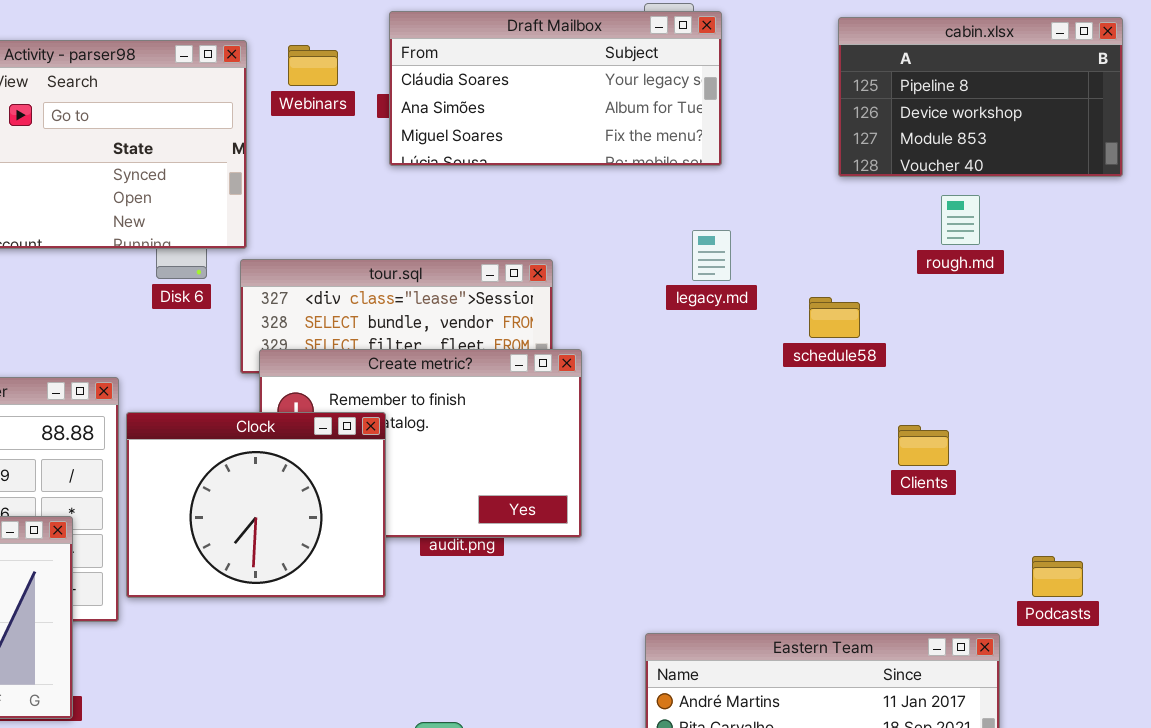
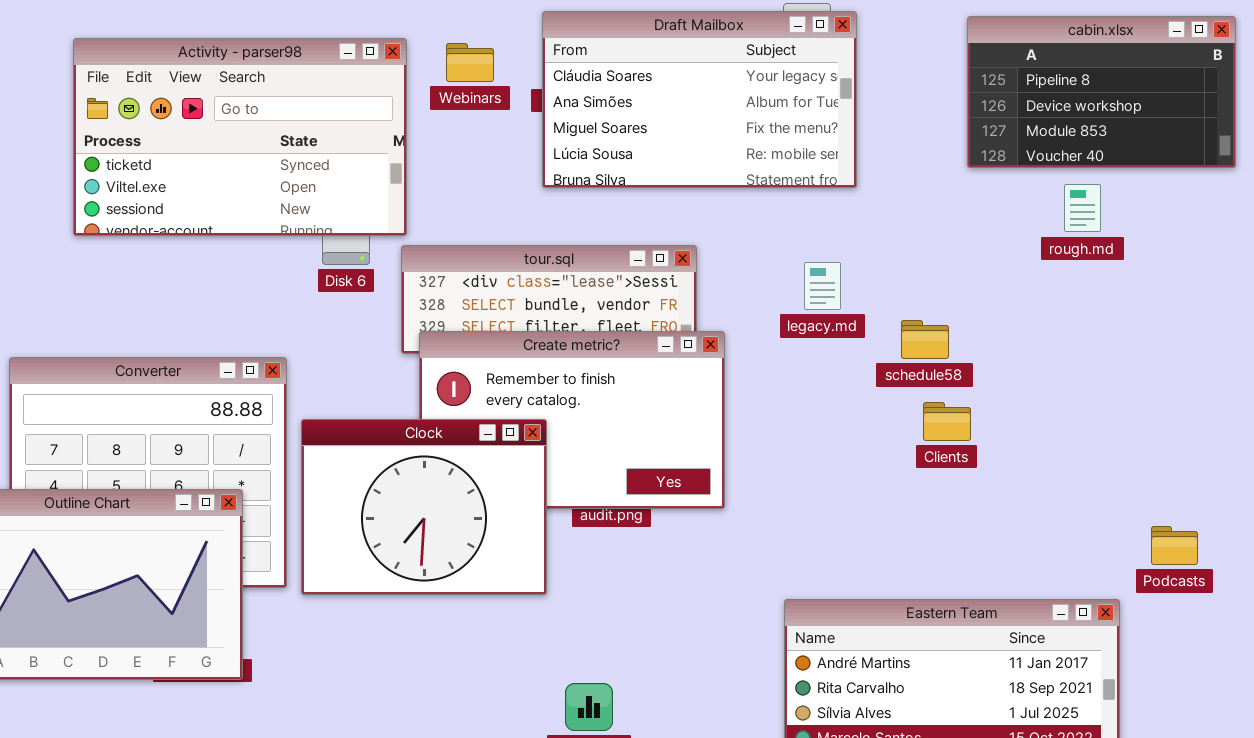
Draft Mailbox: [389,11,722,166] -> [542,11,857,188], resized
legacy.md: [692,230,731,281] -> [804,262,841,310], moved
schedule58: [809,297,860,338] -> [901,320,949,359], moved
Clock: [126,412,386,598] -> [301,419,547,595], moved
Clients: [898,425,949,466] -> [923,402,971,441], moved

